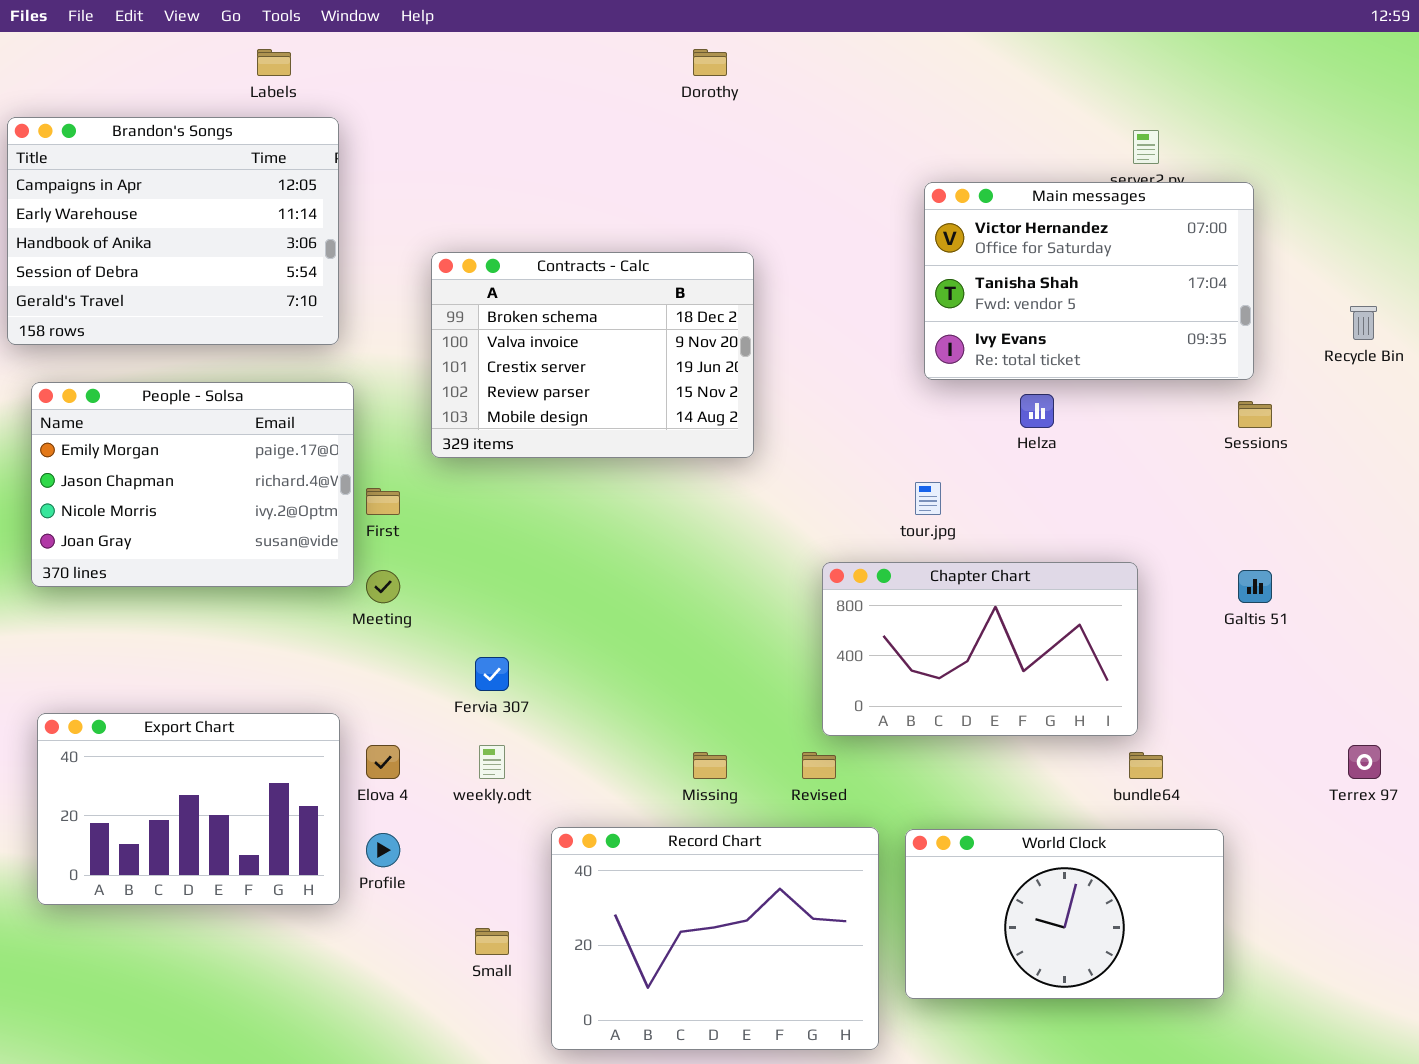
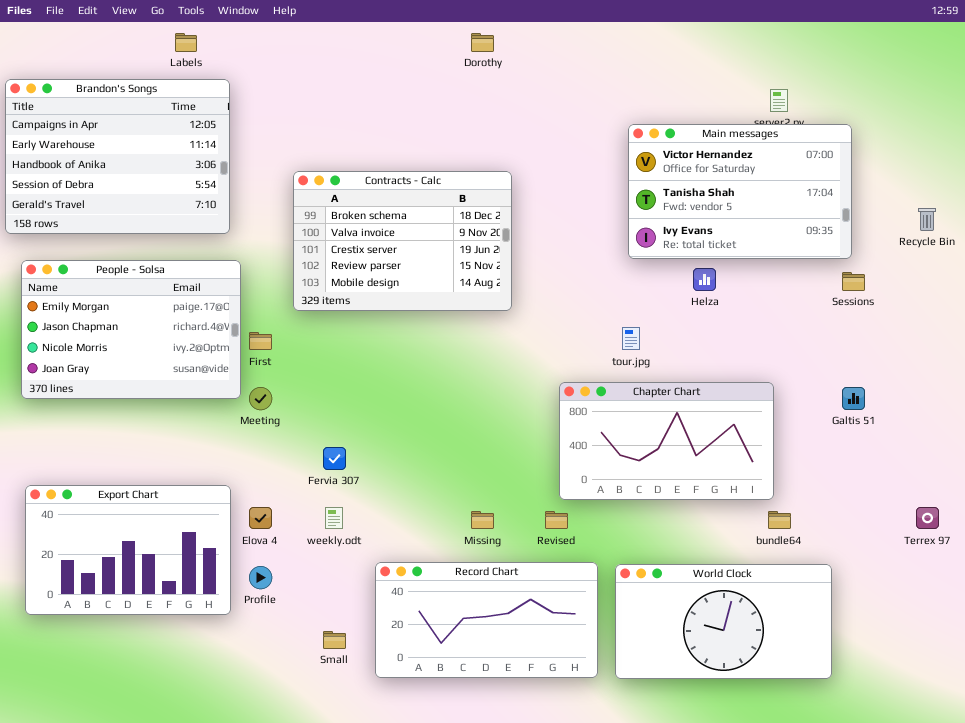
Record Chart: [551,827,879,1050] -> [375,562,598,678], resized

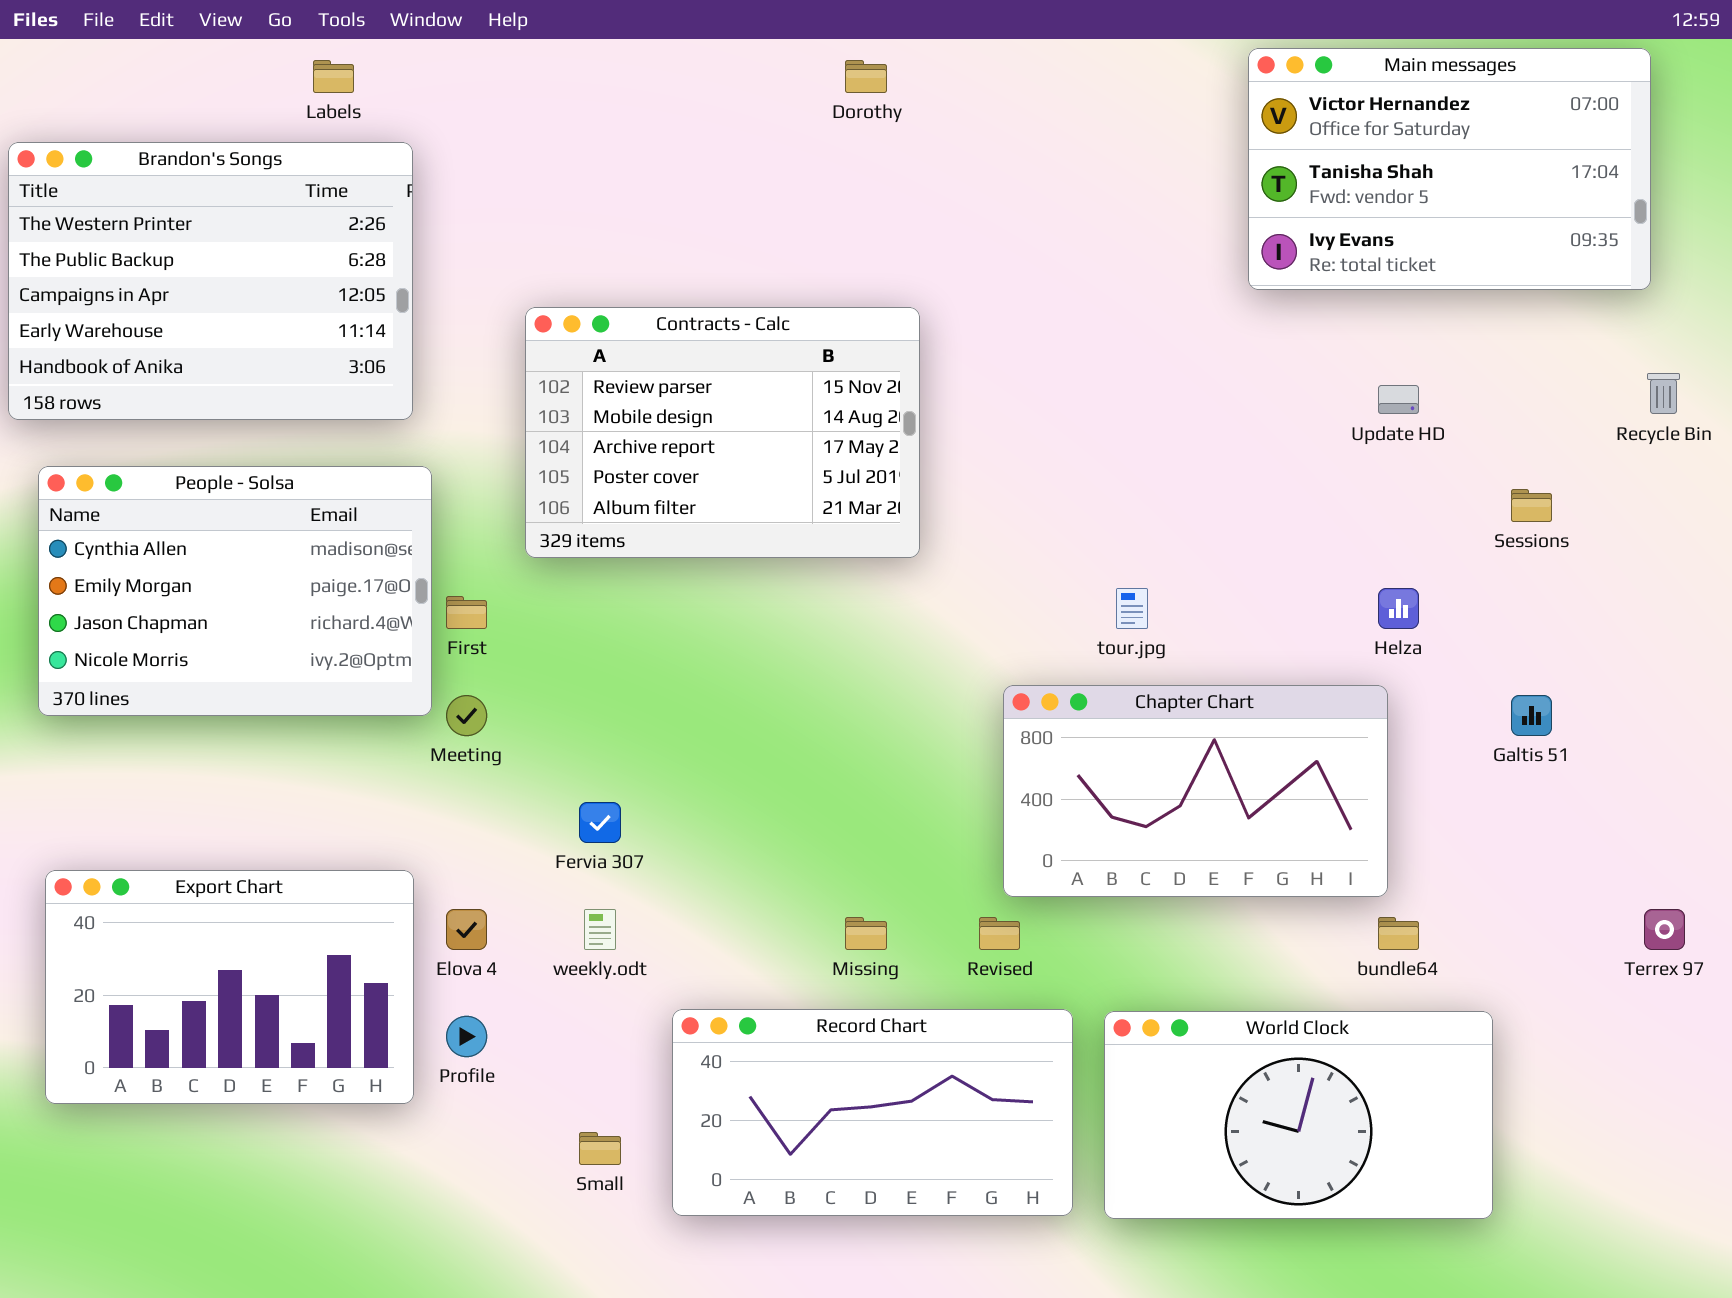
Brandon's Songs: [5,79,230,234] -> [8,142,413,420], scrolled up 2 rows
Main messages: [628,124,852,259] -> [1248,48,1651,290], moved
Contracts - Calc: [293,171,512,311] -> [525,307,920,558], scrolled down 3 rows
People - Solsa: [21,260,241,399] -> [38,466,432,716], scrolled up 1 row
Helza: [693,268,716,291] -> [1378,588,1419,629], moved

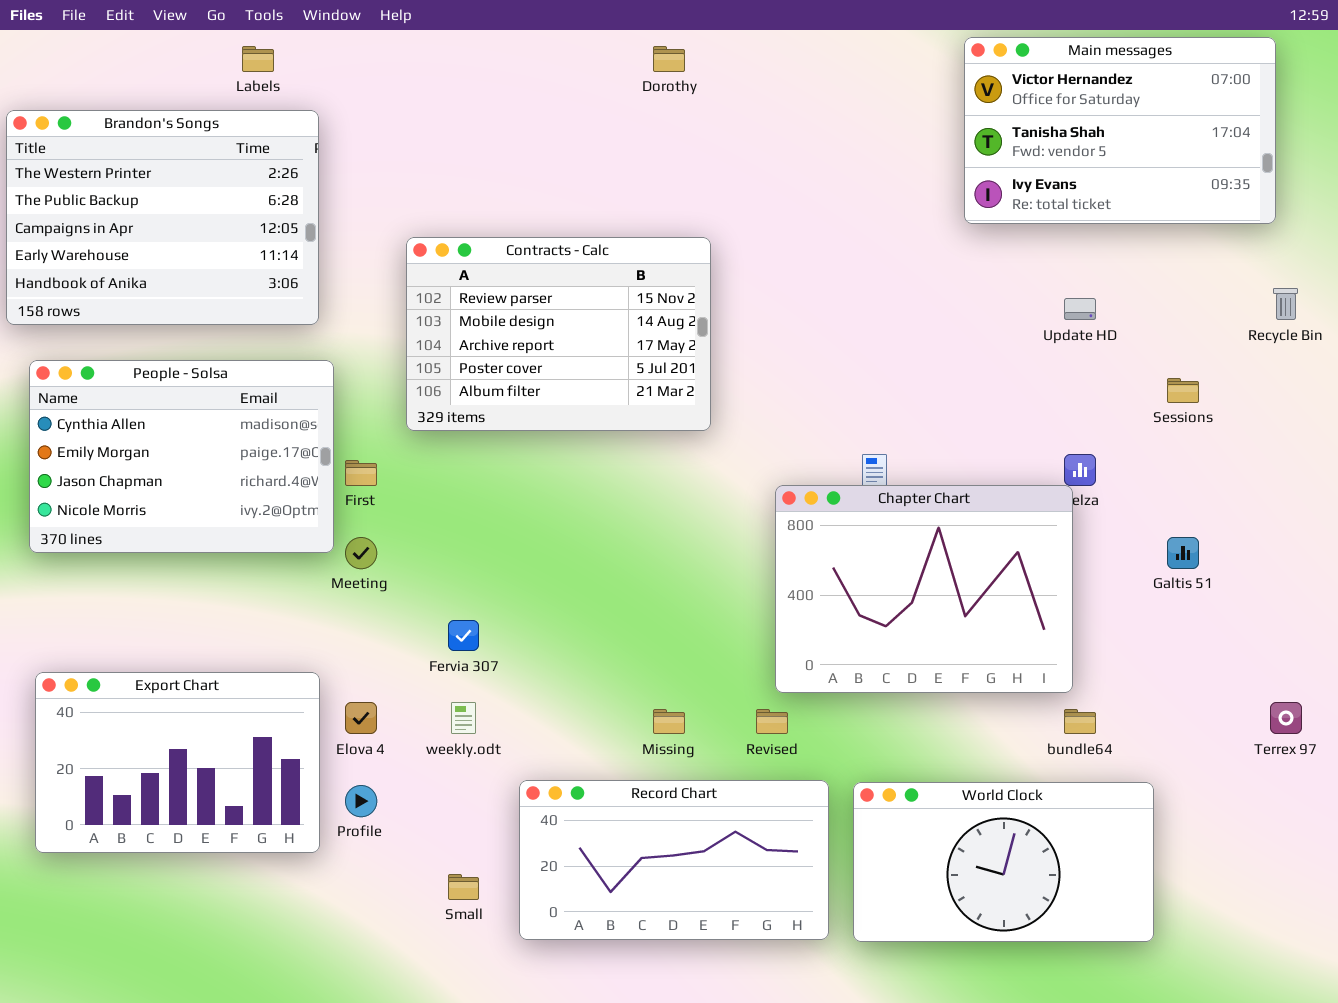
Chapter Chart: [1003,685,1388,897] -> [775,485,1073,693], resized

